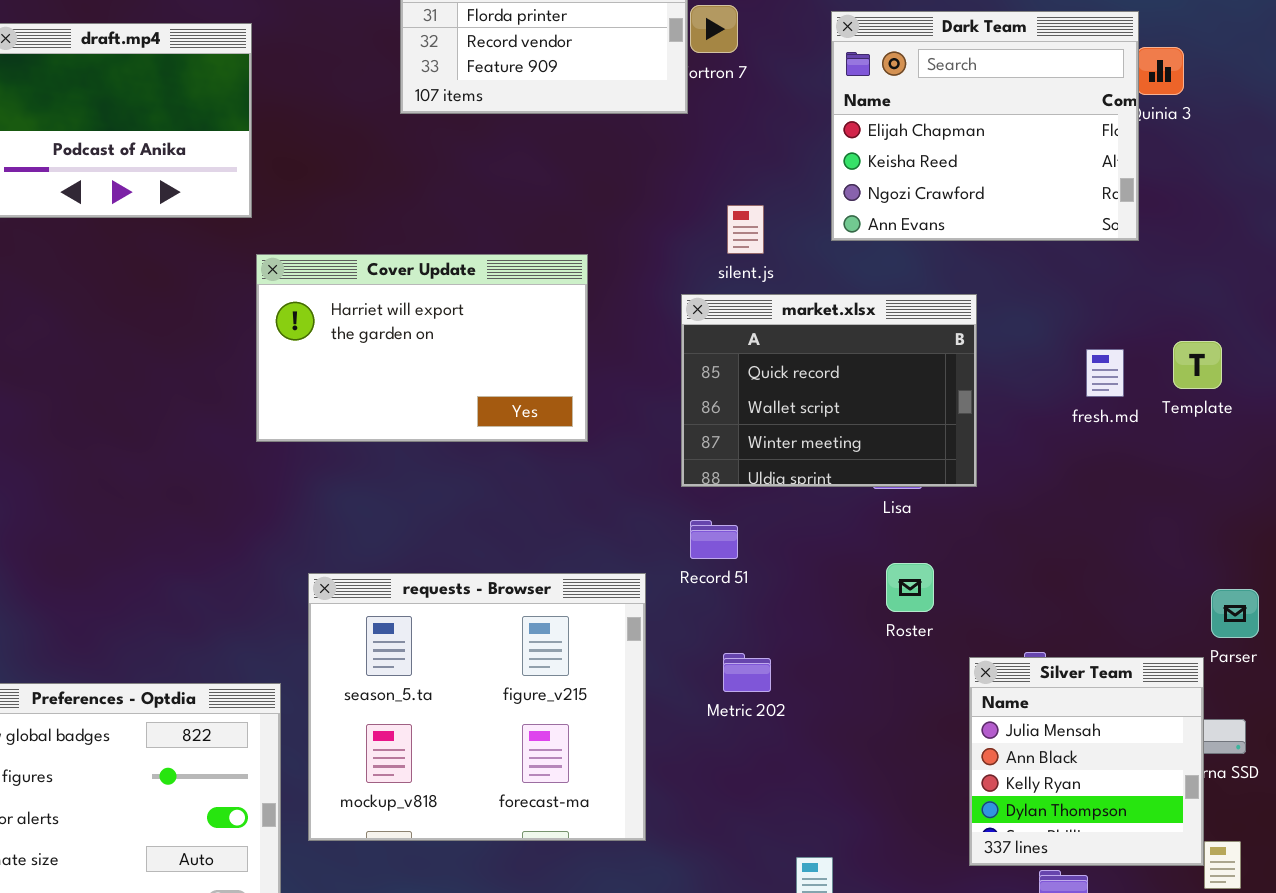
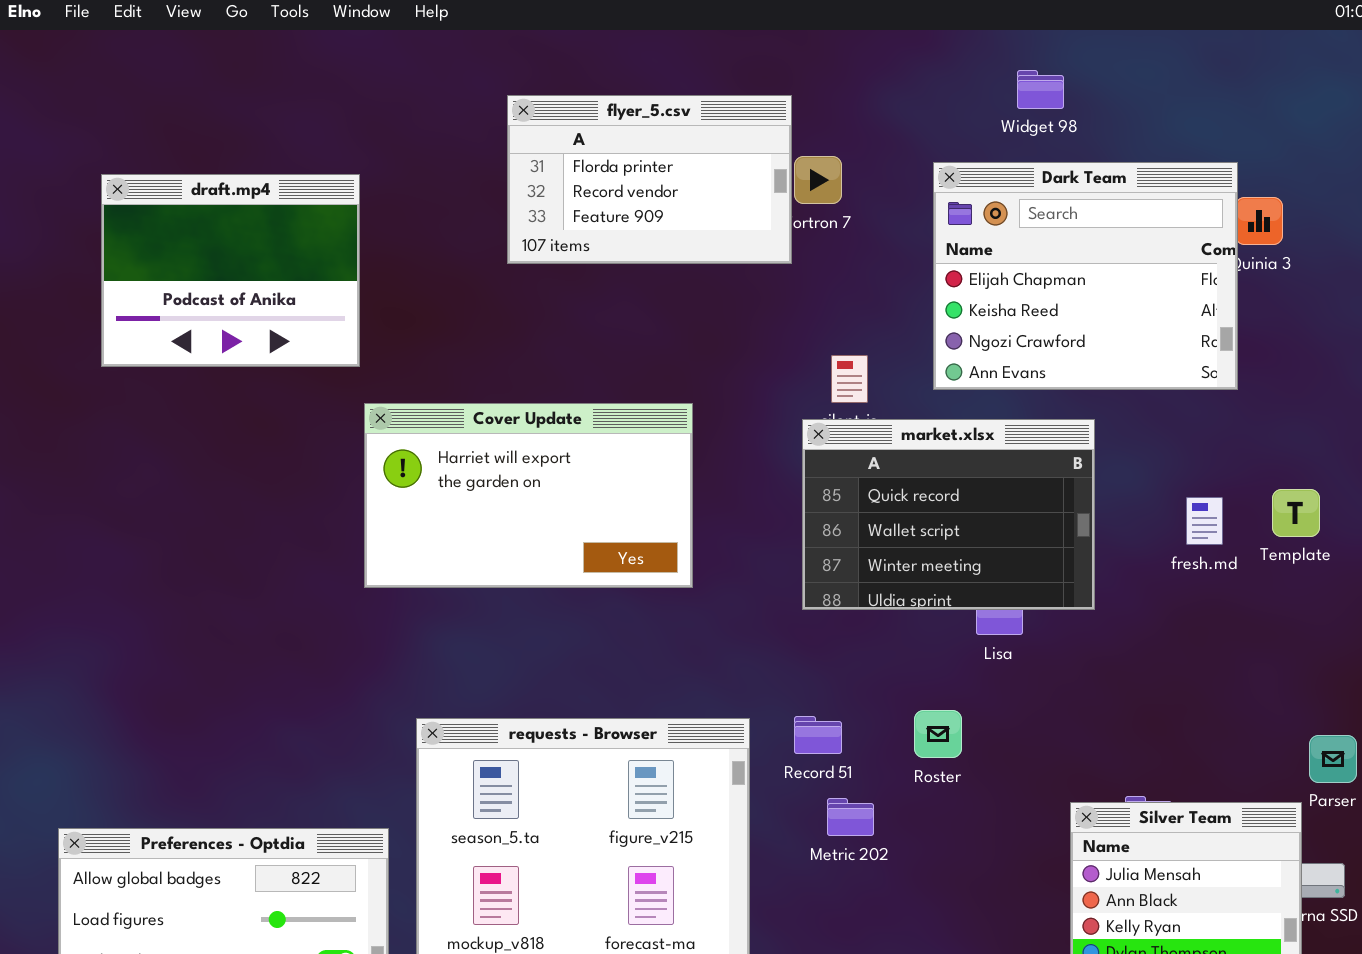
market.xlsx: [681,294,977,487] -> [802,419,1095,610], moved
Record 51: [690,520,738,559] -> [794,716,842,754], moved
Roster: [886,563,934,612] -> [914,710,962,758], moved

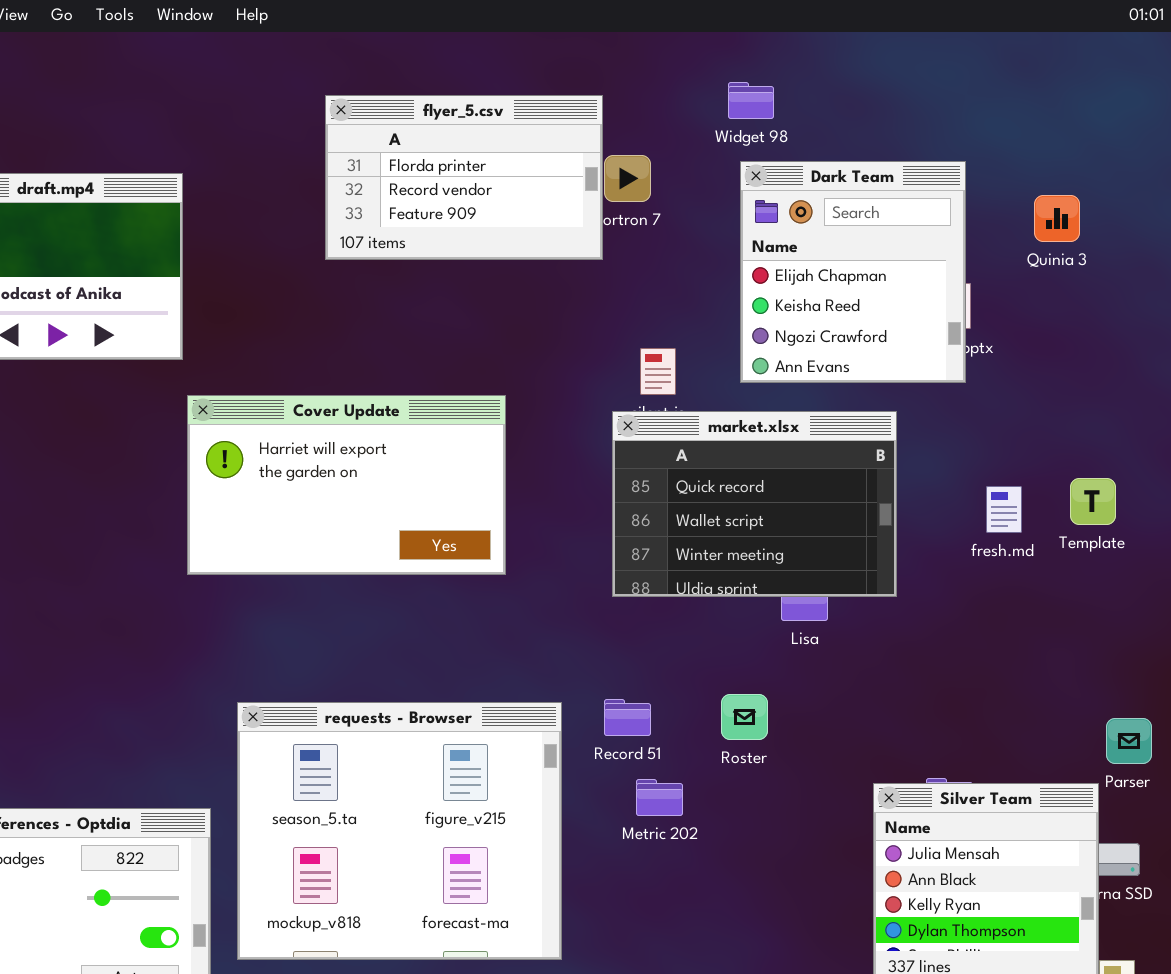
Widget 98: [1017,70,1064,109] -> [728,82,774,119], moved
Dark Team: [933,162,1238,390] -> [740,161,966,383], resized

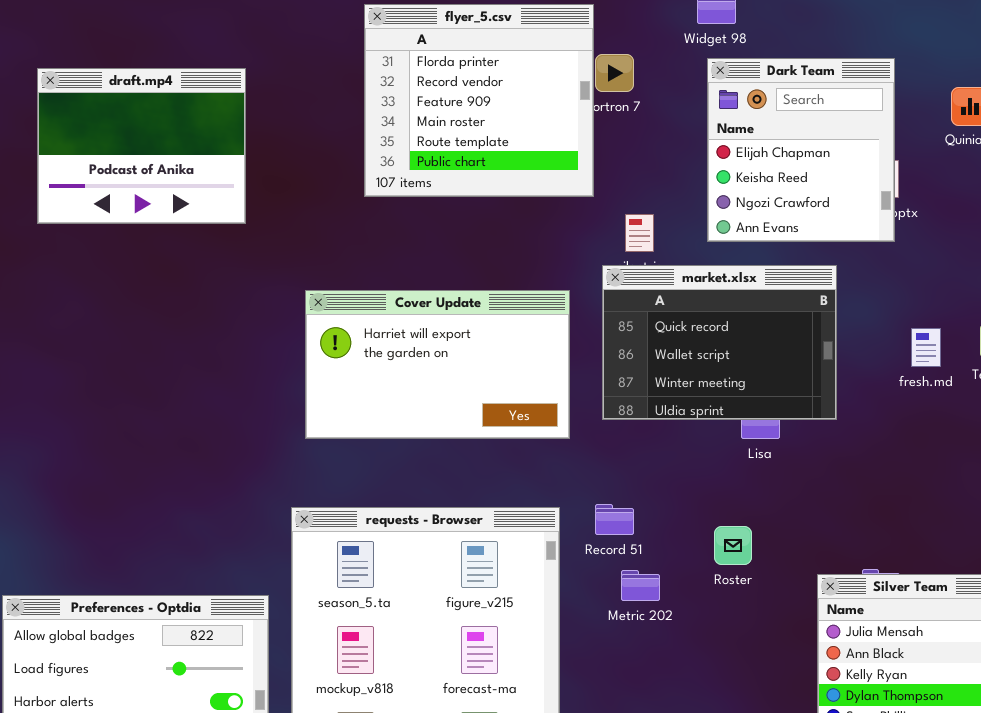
flyer_5.csv: [325,95,603,260] -> [364,4,594,197], resized
Cover Update: [187,395,506,575] -> [305,290,570,439], moved
Roster: [721,694,768,740] -> [714,526,752,565], moved

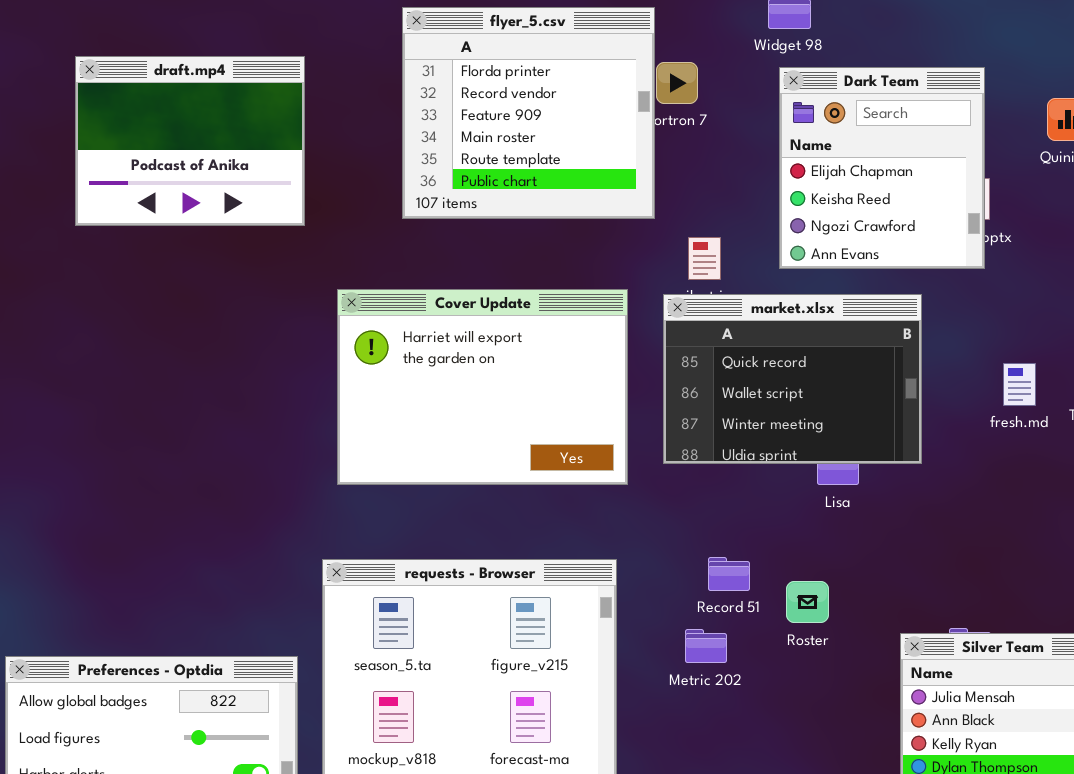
draft.mp4: [37,68,246,224] -> [75,56,305,226], moved
Cover Update: [305,290,570,439] -> [337,289,628,485], resized
Record 51: [595,504,634,535] -> [708,557,750,591], moved

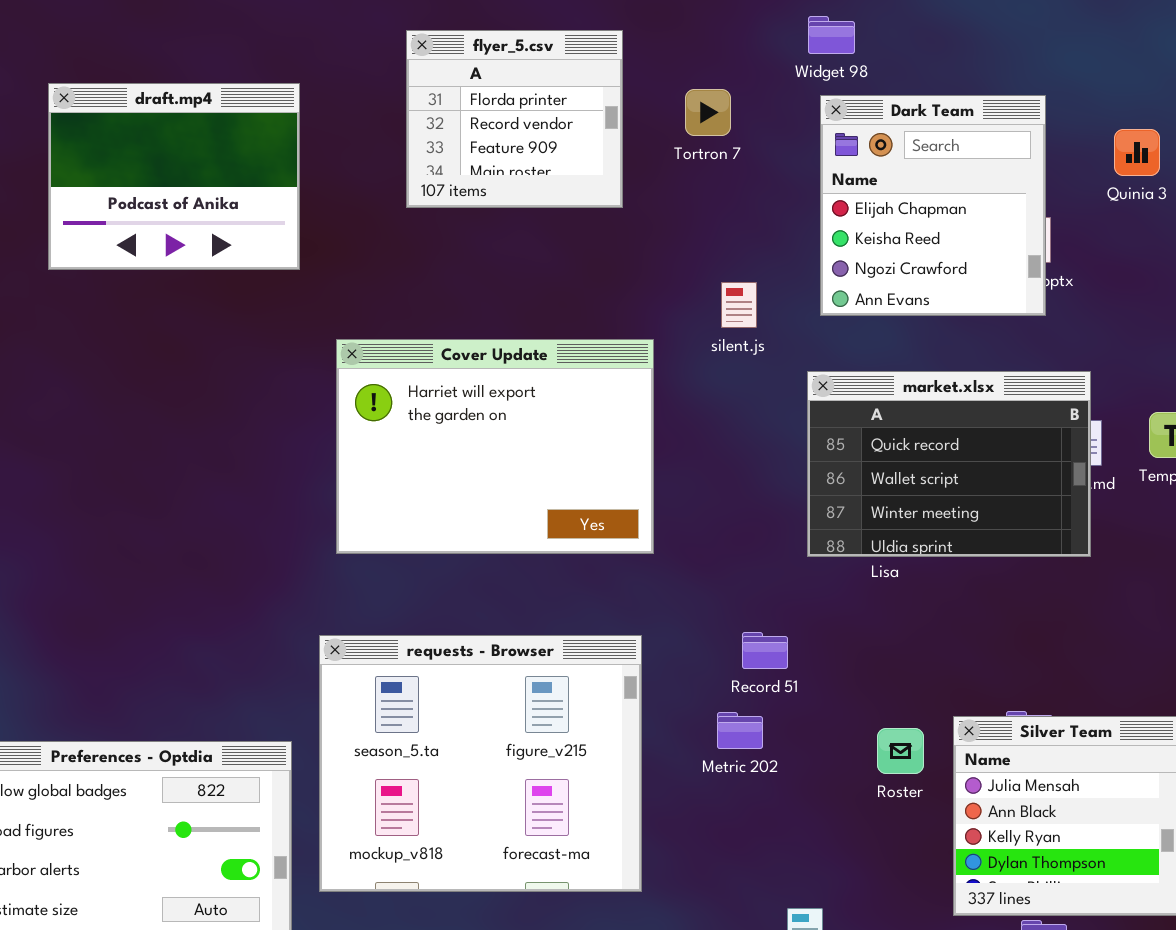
flyer_5.csv: [402,7,655,219] -> [406,30,623,208], resized
market.xlsx: [663,294,922,464] -> [807,371,1091,557], moved
Roster: [786,581,829,623] -> [877,728,924,774], moved

